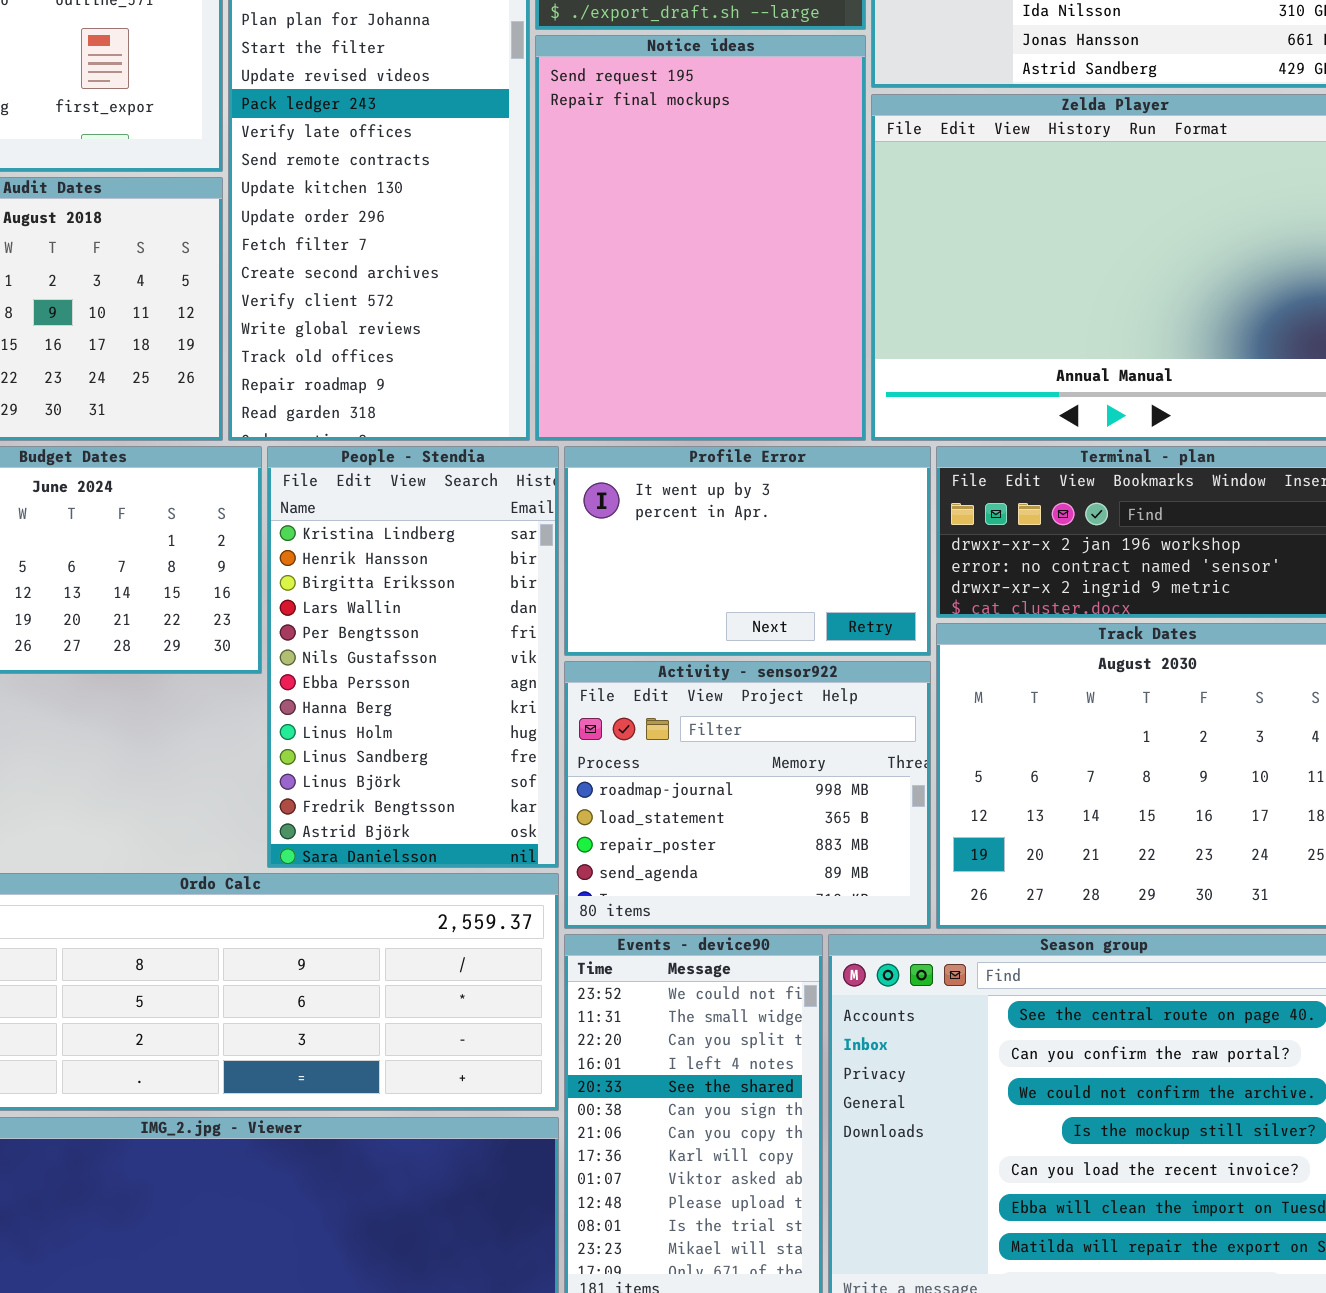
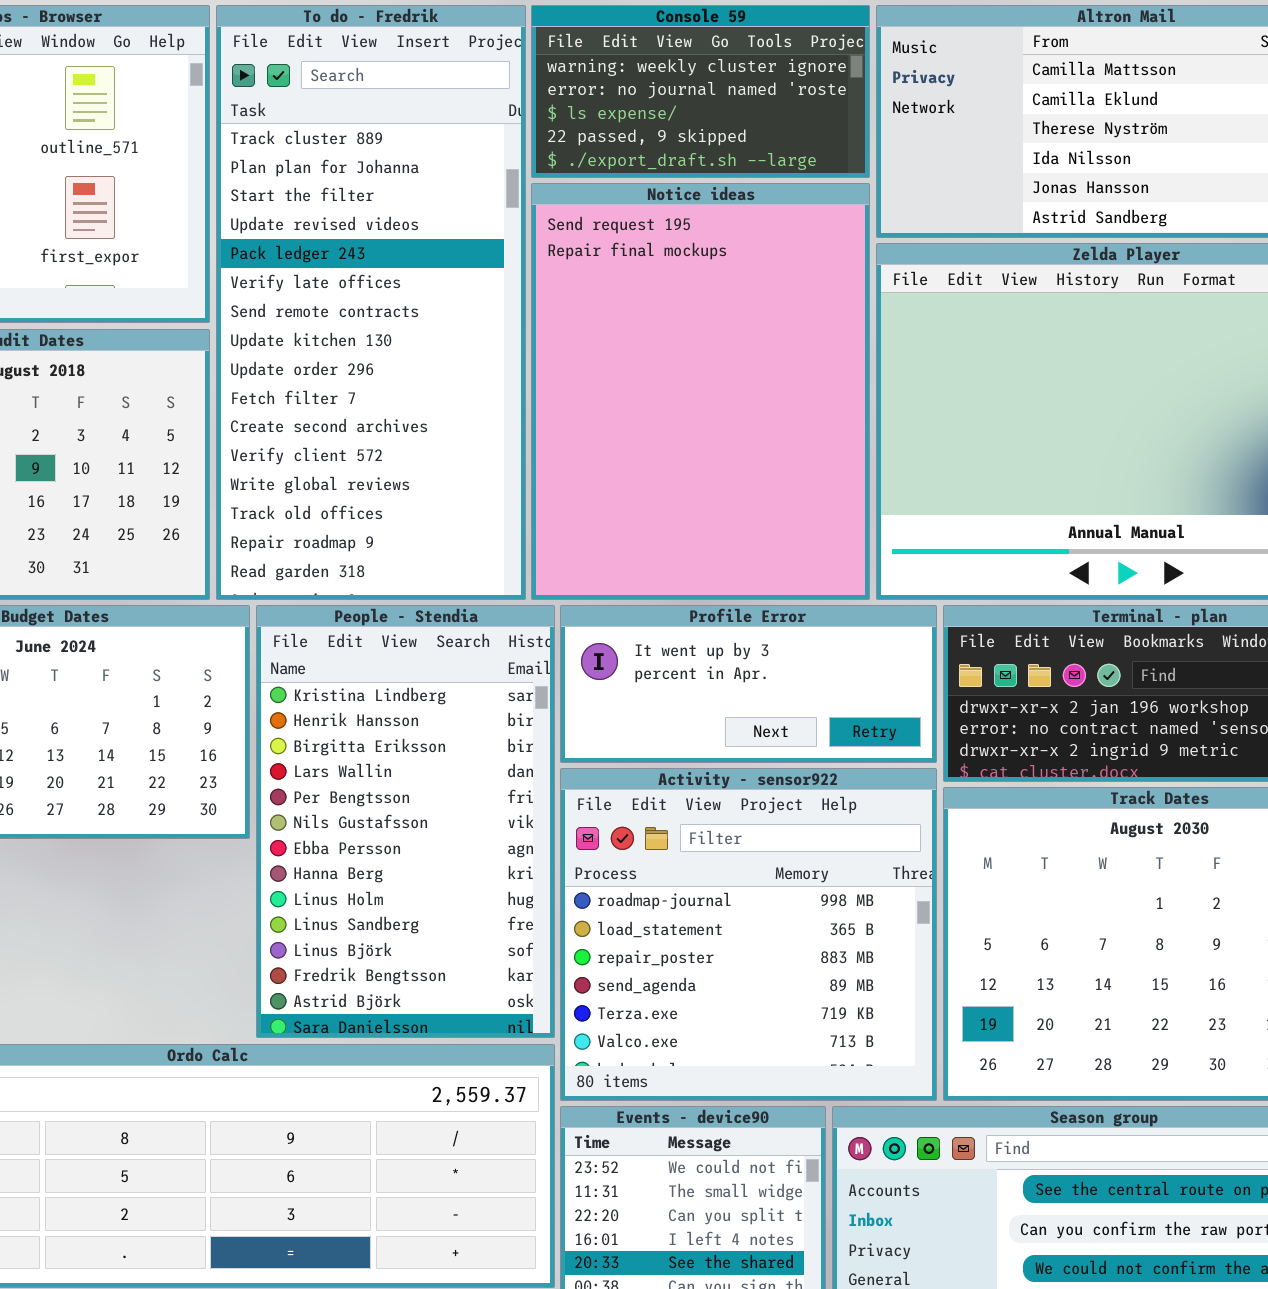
Profile Error: [564,446,931,656] -> [560,605,937,763], resized
Activity - sensor922: [564,661,931,929] -> [560,768,937,1101], resized

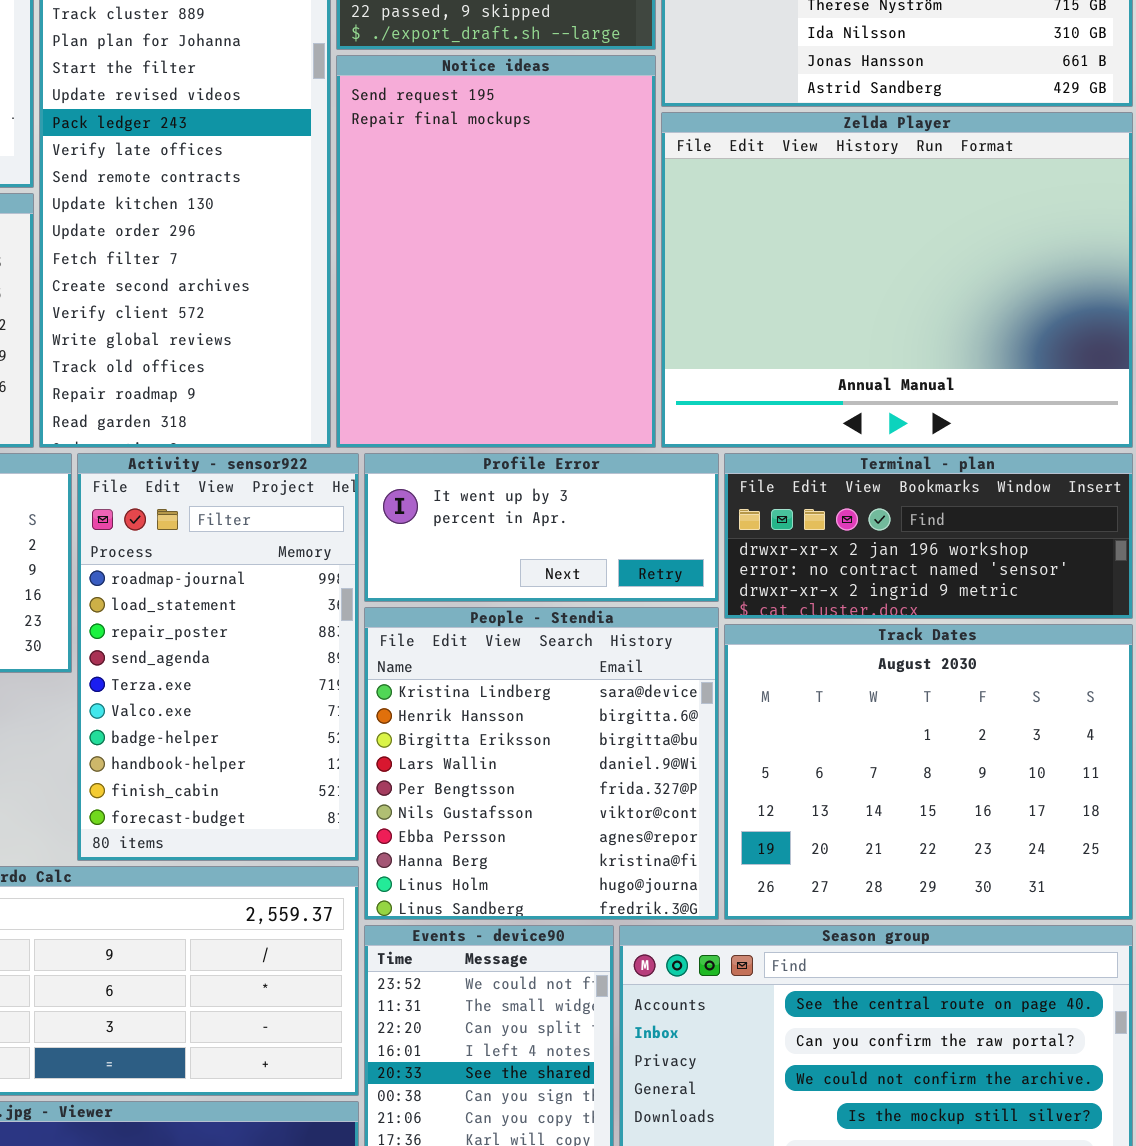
People - Stendia: [256,605,555,1038] -> [364,607,719,920], moved, resized
Activity - sensor922: [560,768,937,1101] -> [77,453,359,861], moved, resized

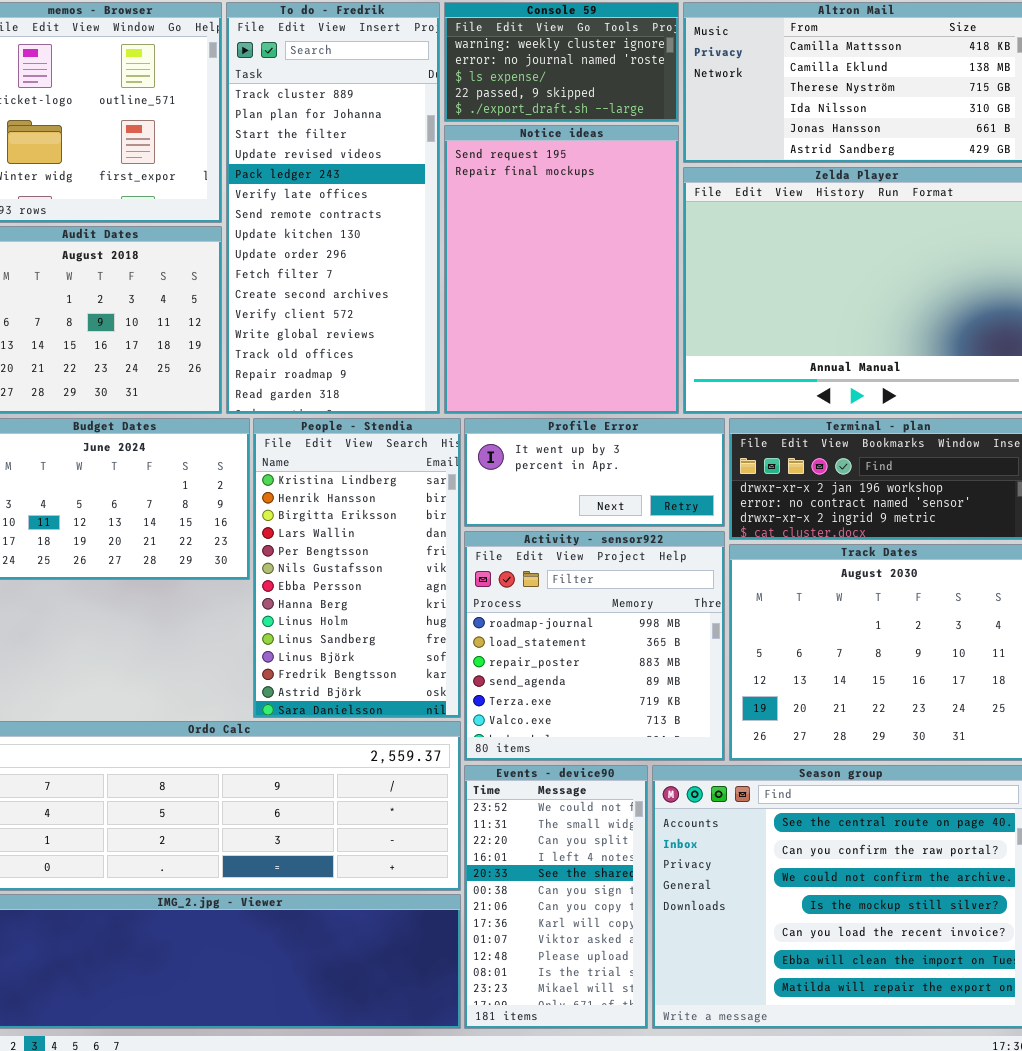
Activity - sensor922: [77,453,359,861] -> [464,531,725,761], moved, resized
People - Stendia: [364,607,719,920] -> [253,418,461,718], moved, resized

